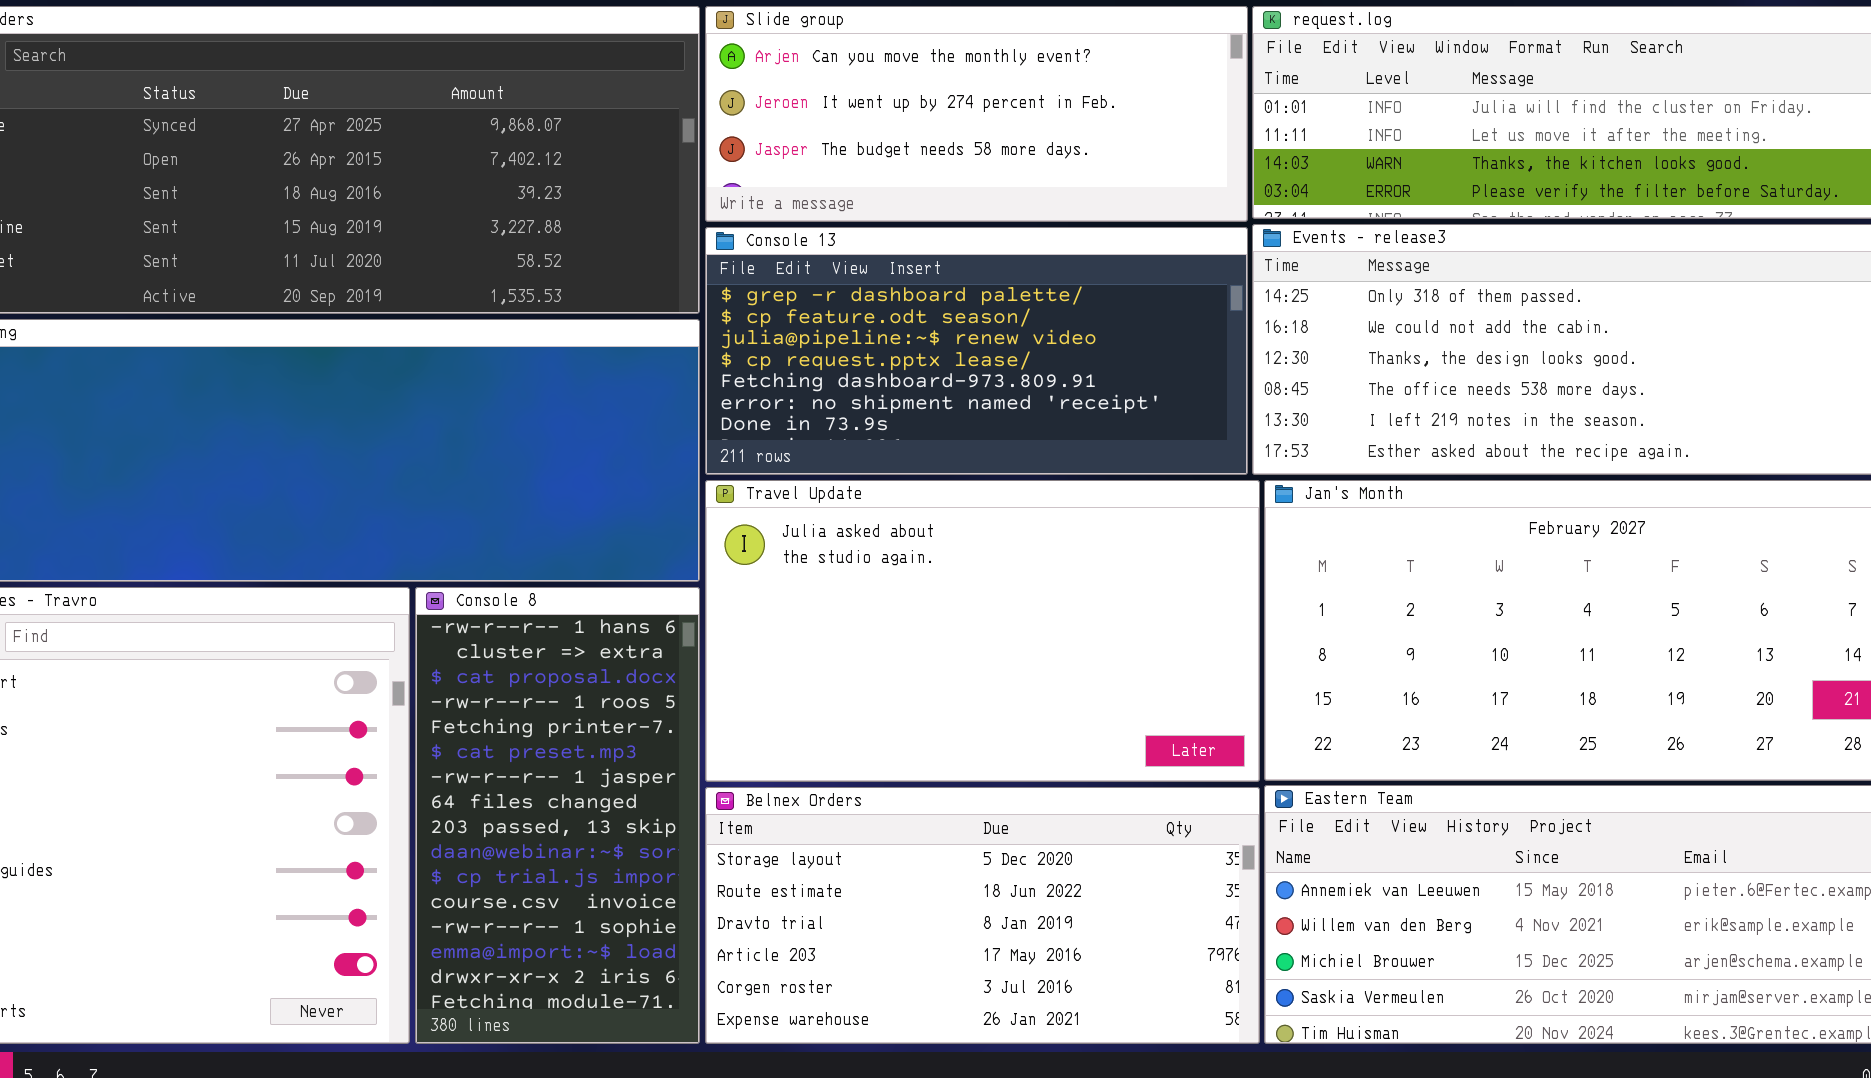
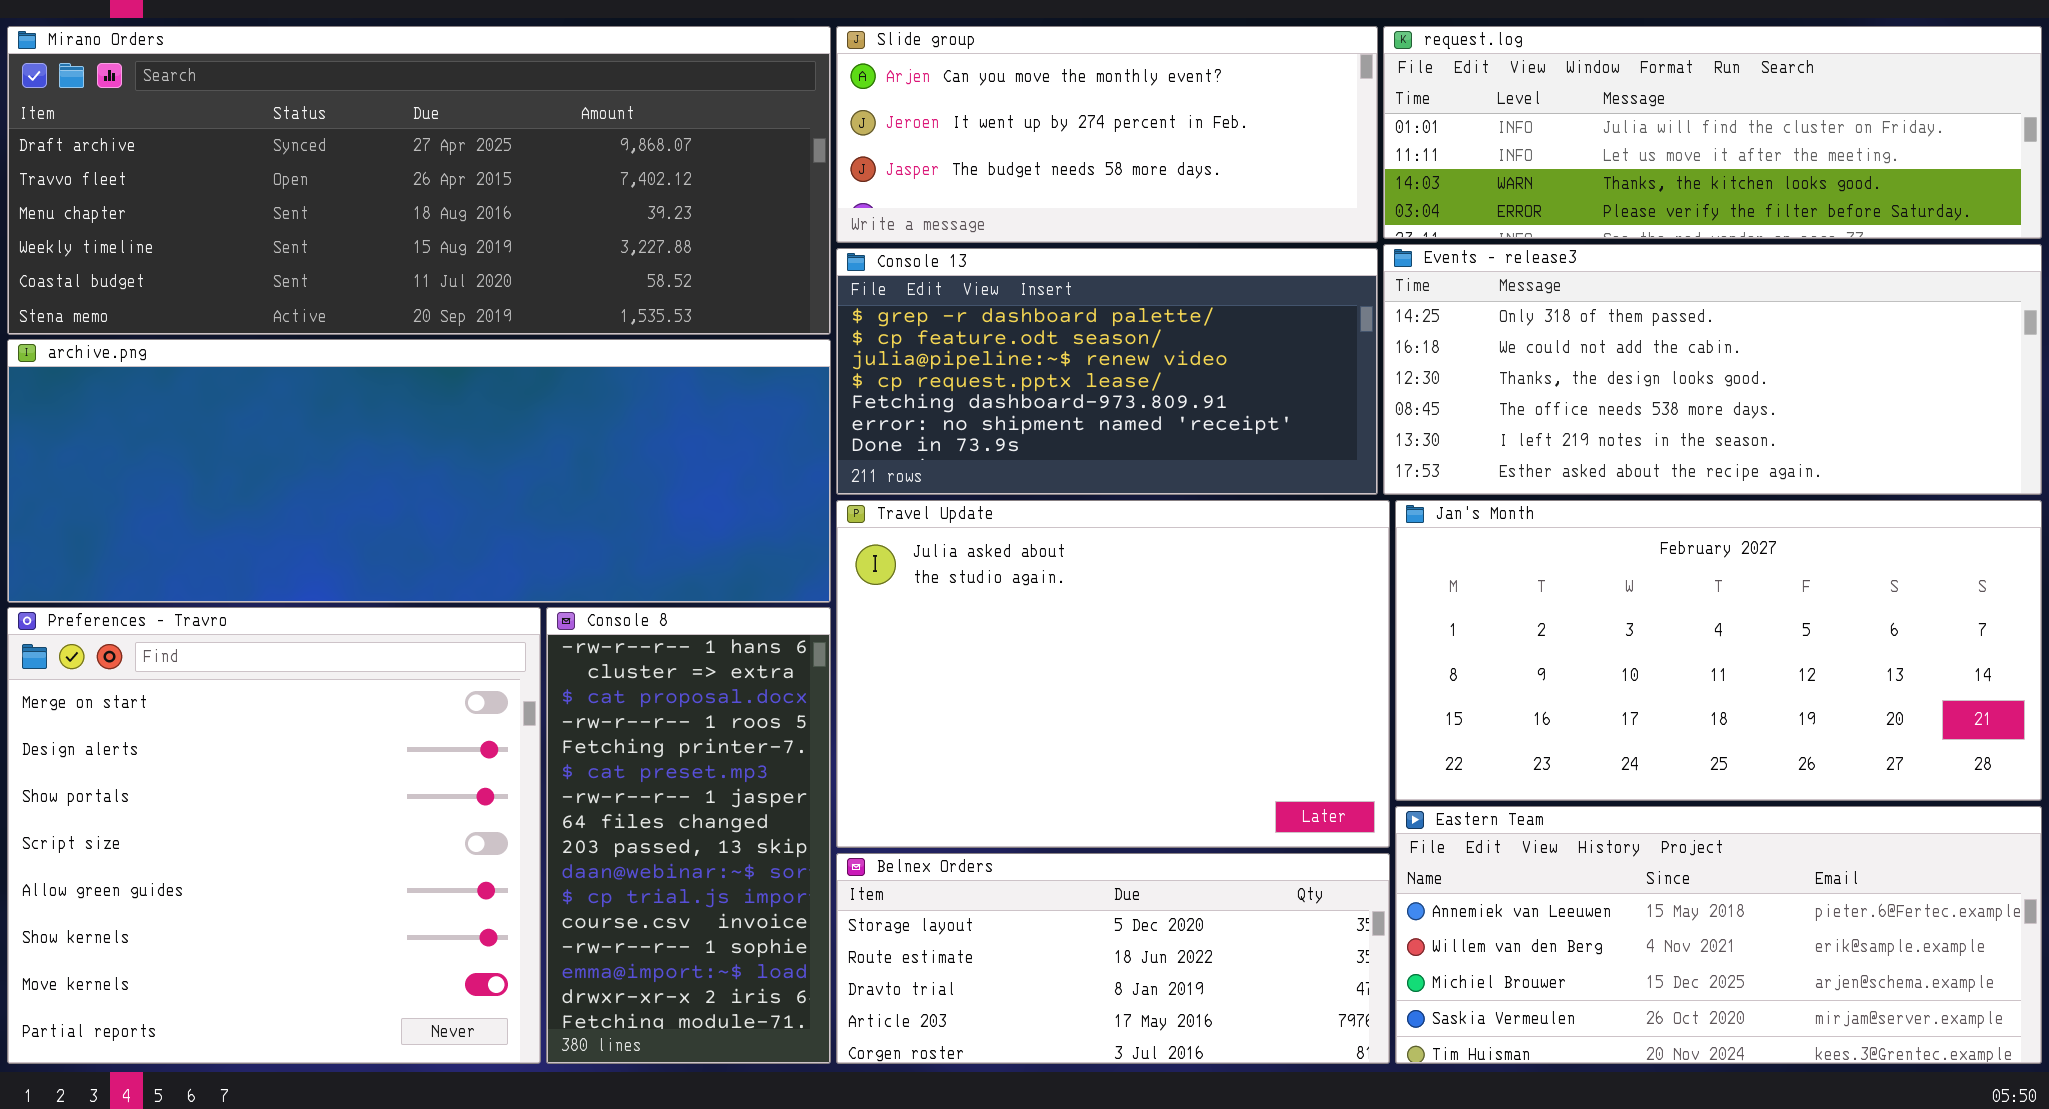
Travel Update: [705,480,1260,782] -> [836,500,1390,848], resized
Belnex Orders: [705,787,1260,1044] -> [836,853,1390,1064], resized

